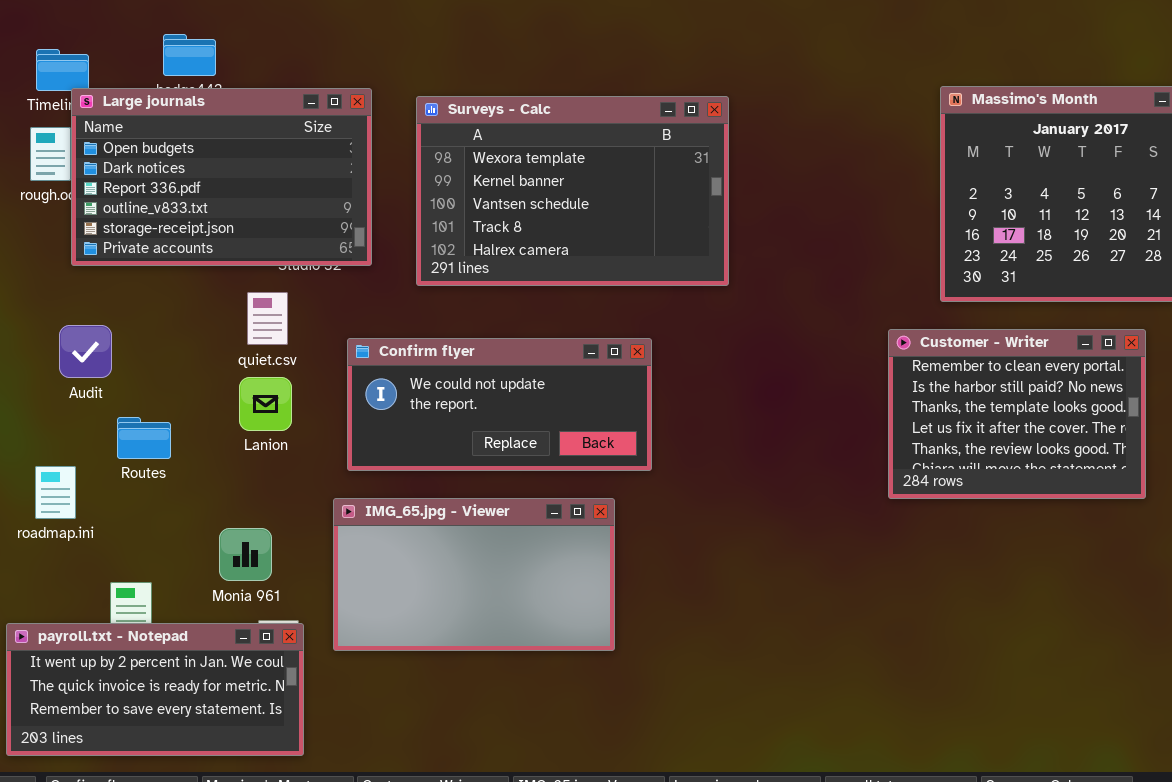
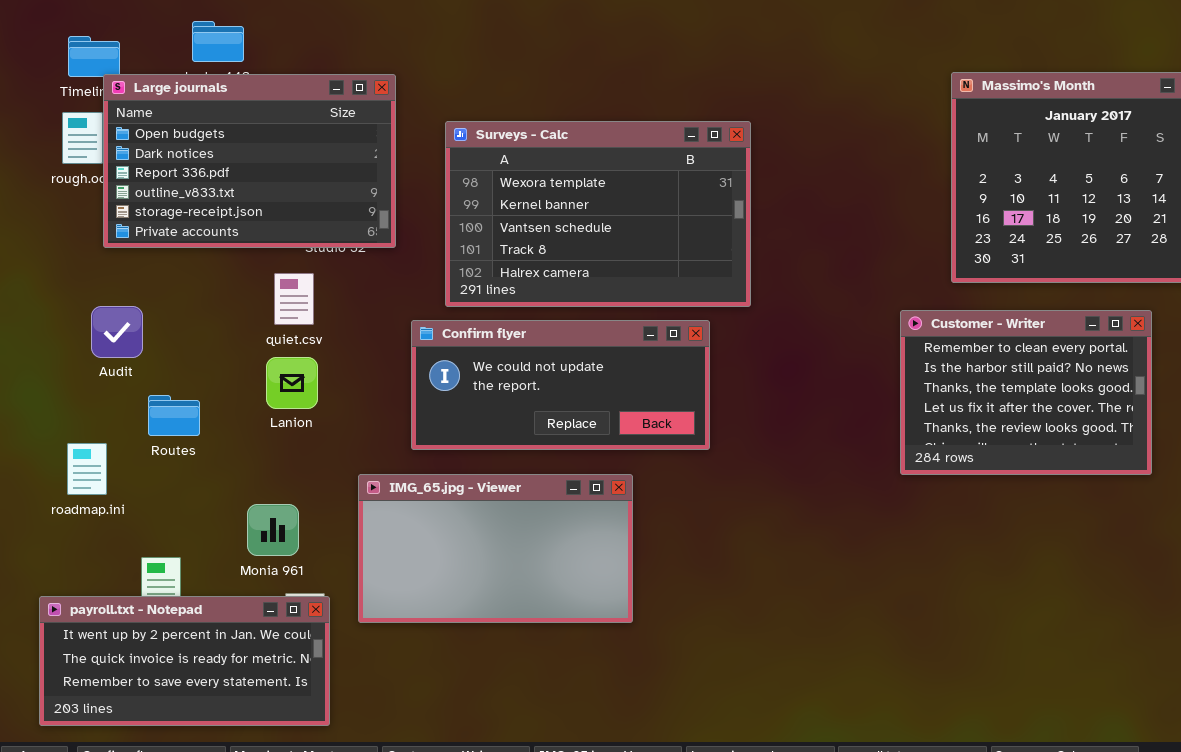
Surveys - Calc: [416,96,729,286] -> [445,121,751,307], moved
Confirm flyer: [347,338,652,471] -> [411,320,710,450], moved

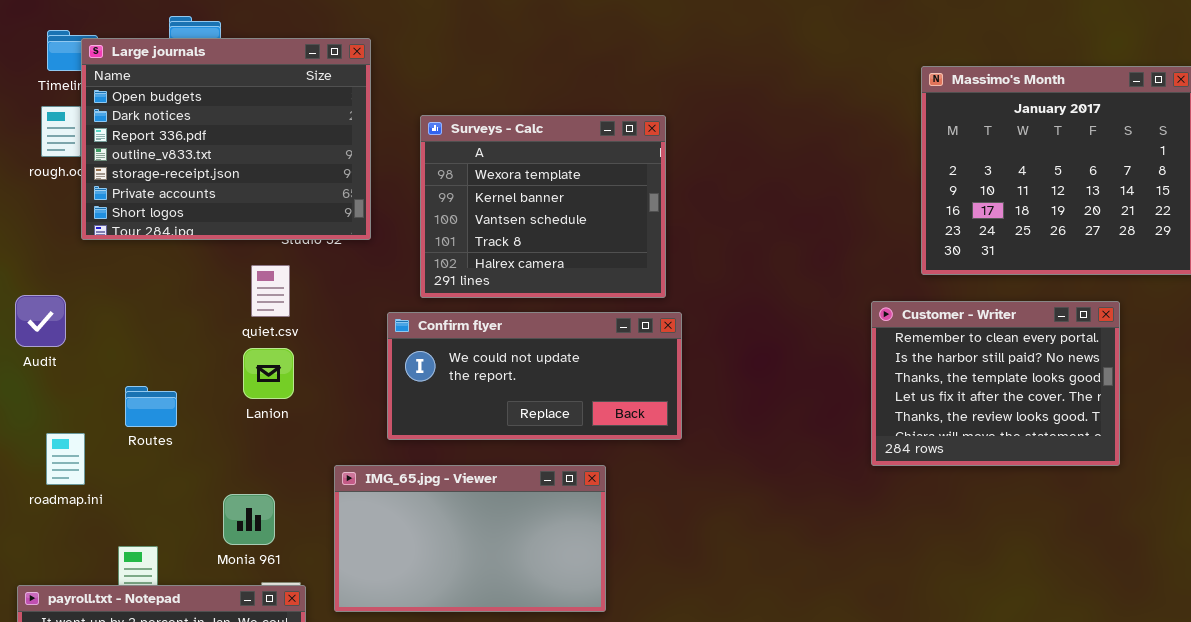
Large journals: [103,74,396,248] -> [81,38,371,240], resized
Surveys - Calc: [445,121,751,307] -> [420,115,666,298], resized
Audit: [91,306,143,358] -> [15,295,66,347], moved

